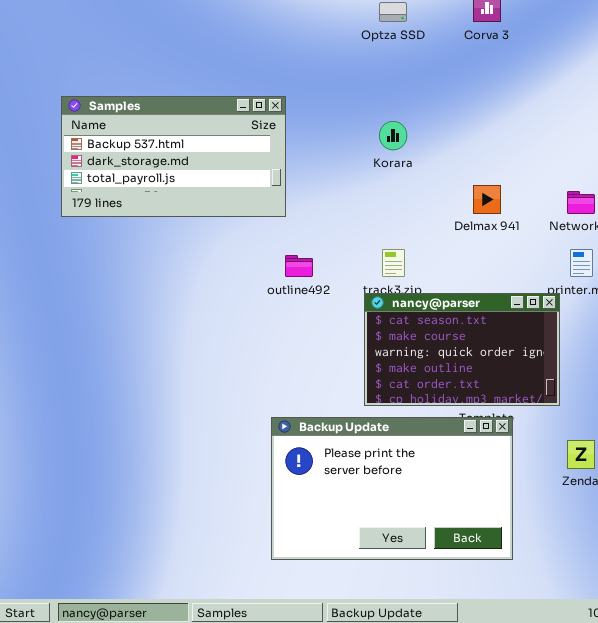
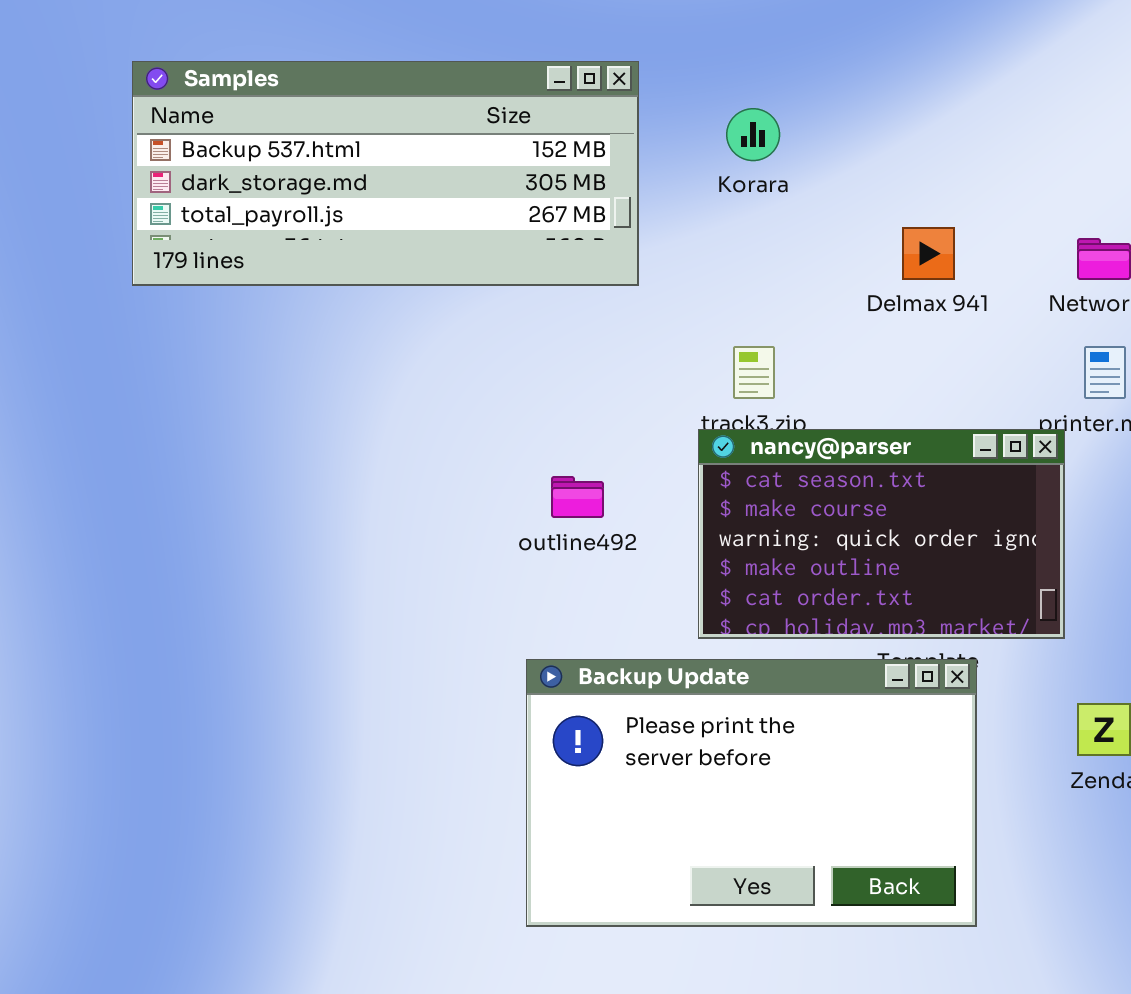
Samples: [61,96,286,217] -> [132,61,639,286], resized
outline492: [285,255,313,277] -> [551,476,604,518], moved

